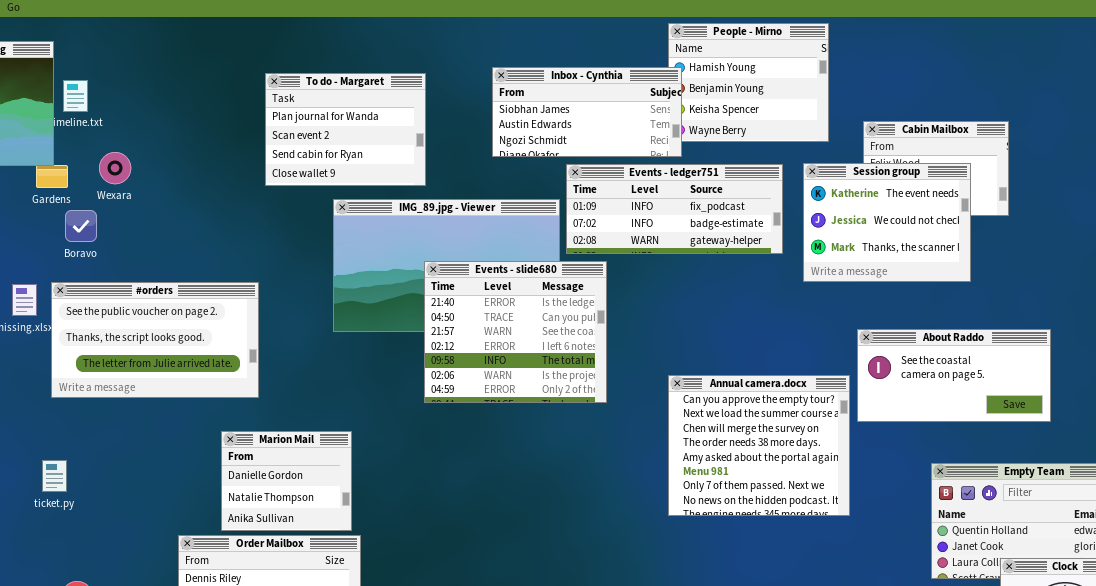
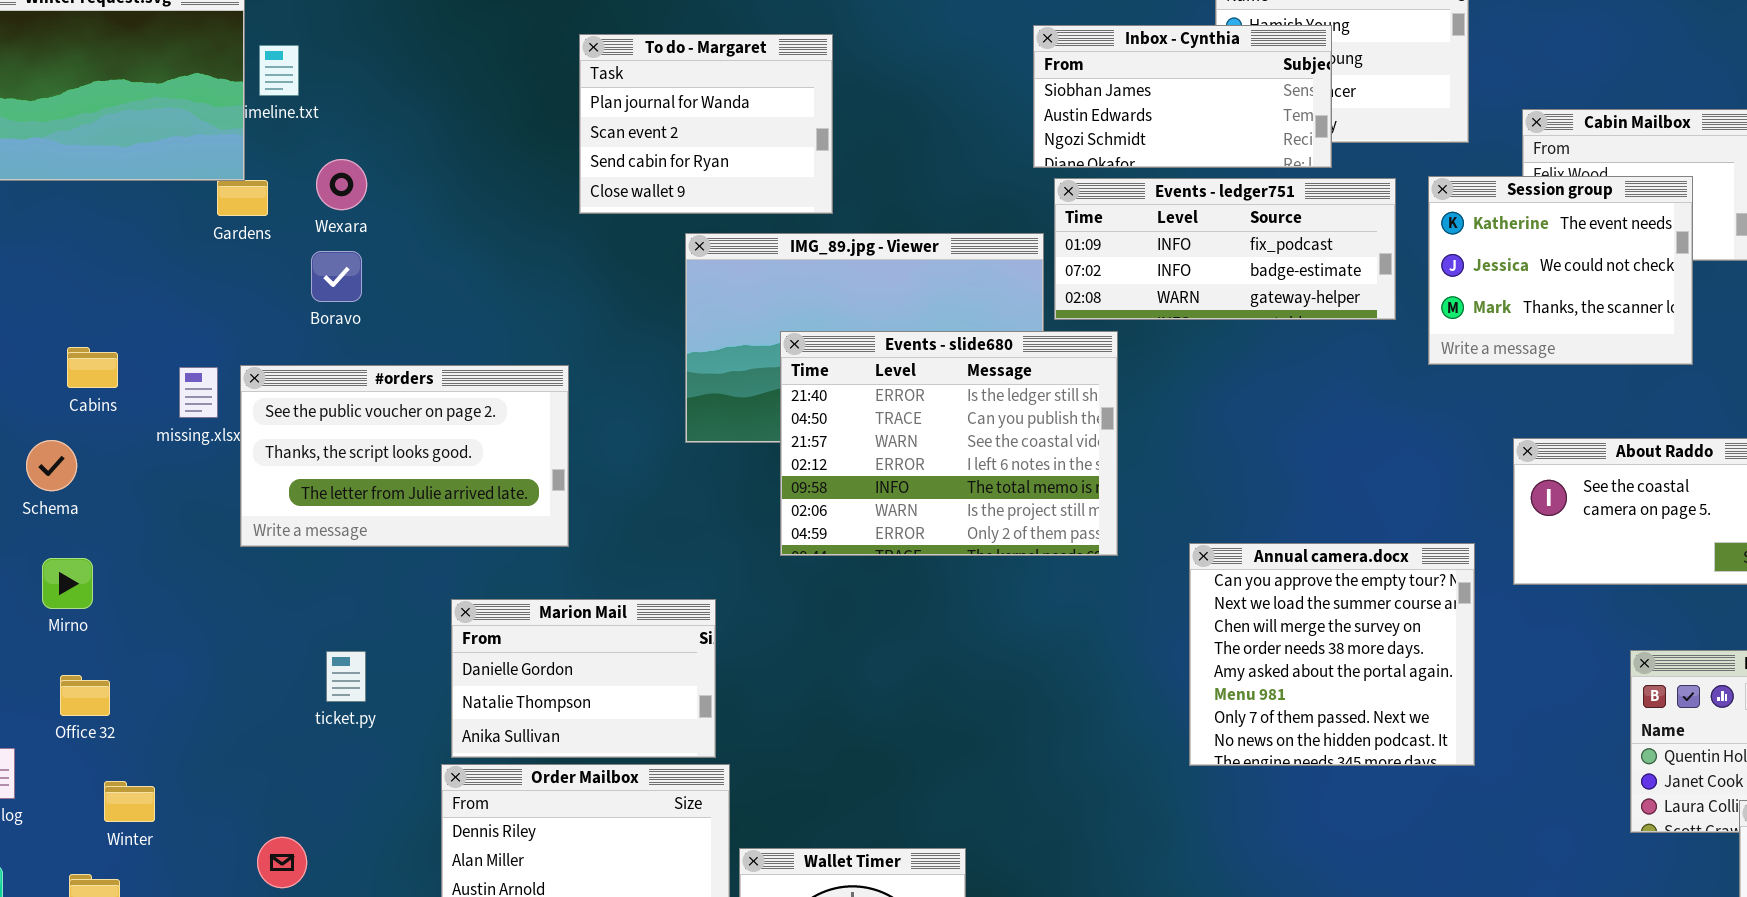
Inbox - Cynthia: [492,67,682,157] -> [1033,25,1332,168], moved
Boravo: [65,210,97,242] -> [311,251,362,302], moved
Events - slide680: [424,261,607,403] -> [780,331,1118,556], resized
Annual camera.docx: [668,375,850,516] -> [1189,543,1475,766], moved
Marion Mail: [221,431,352,531] -> [451,599,716,758], resized
ticket.py: [42,460,67,492] -> [326,651,366,702], moved

